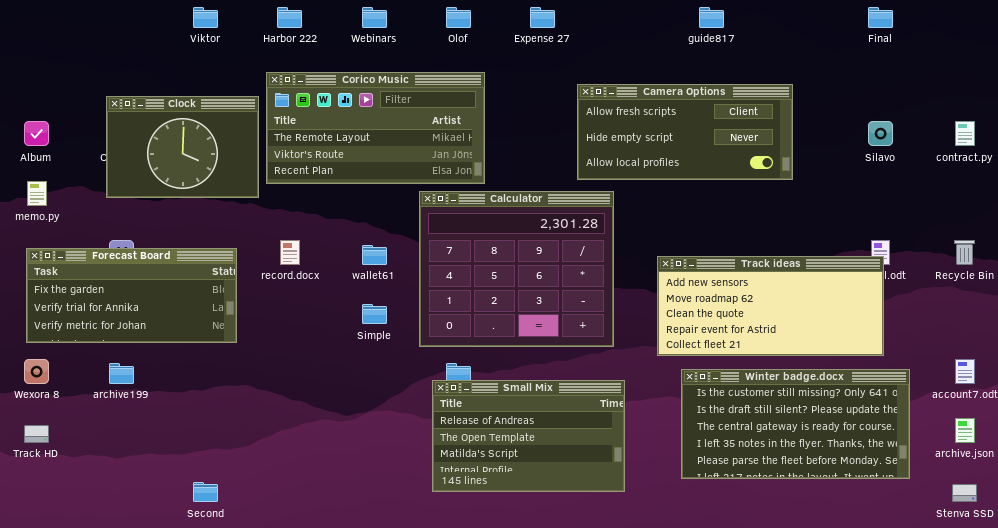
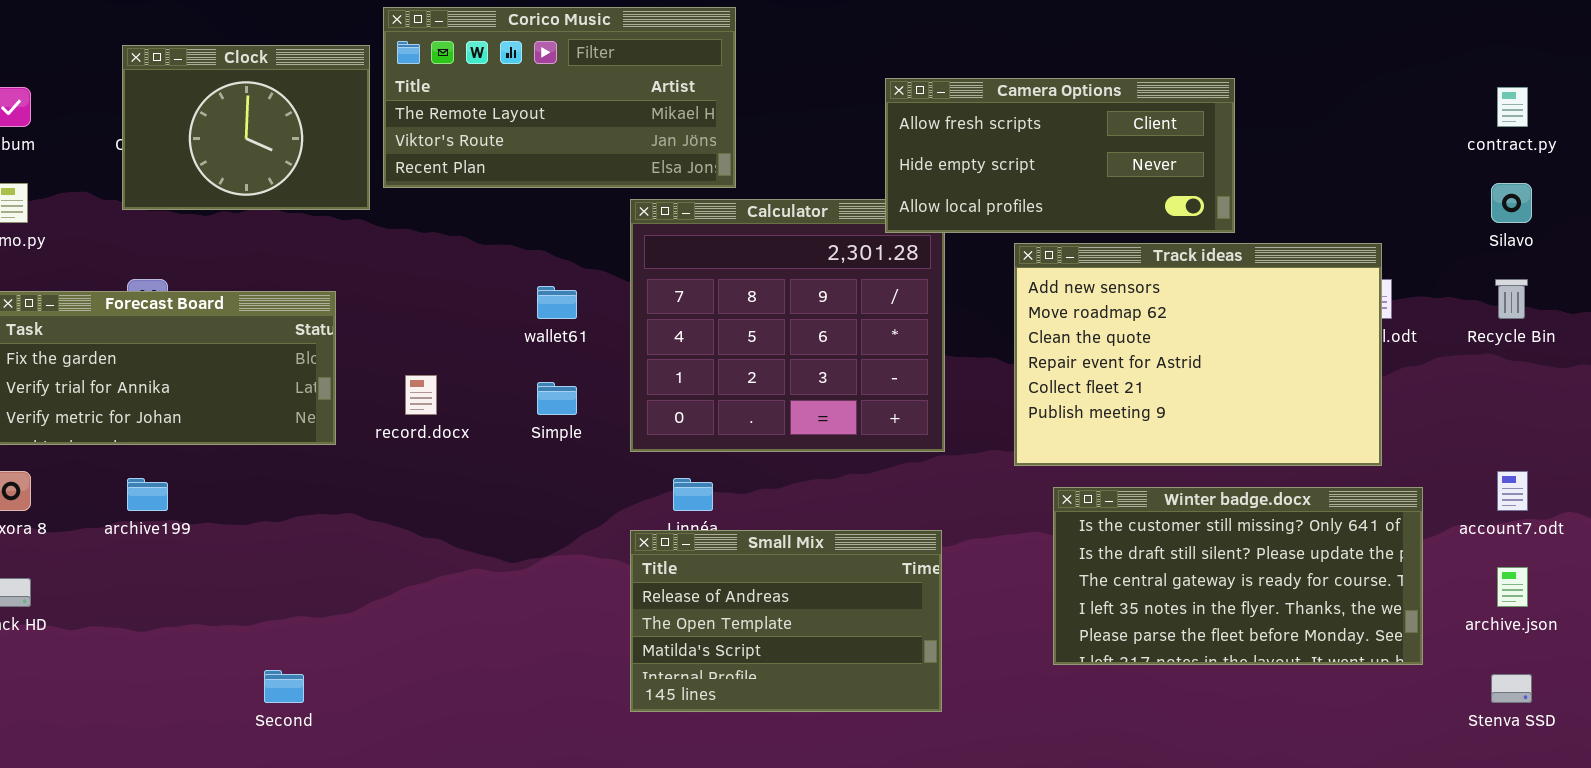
Camera Options: [577,84,793,180] -> [885,78,1235,233], moved
Silavo: [868,121,893,146] -> [1491,183,1532,223], moved
record.docx: [280,240,300,265] -> [405,375,437,415], moved
Track ideas: [657,256,884,356] -> [1014,243,1382,466], resized
Small Mix: [432,380,625,492] -> [630,530,942,712], moved

